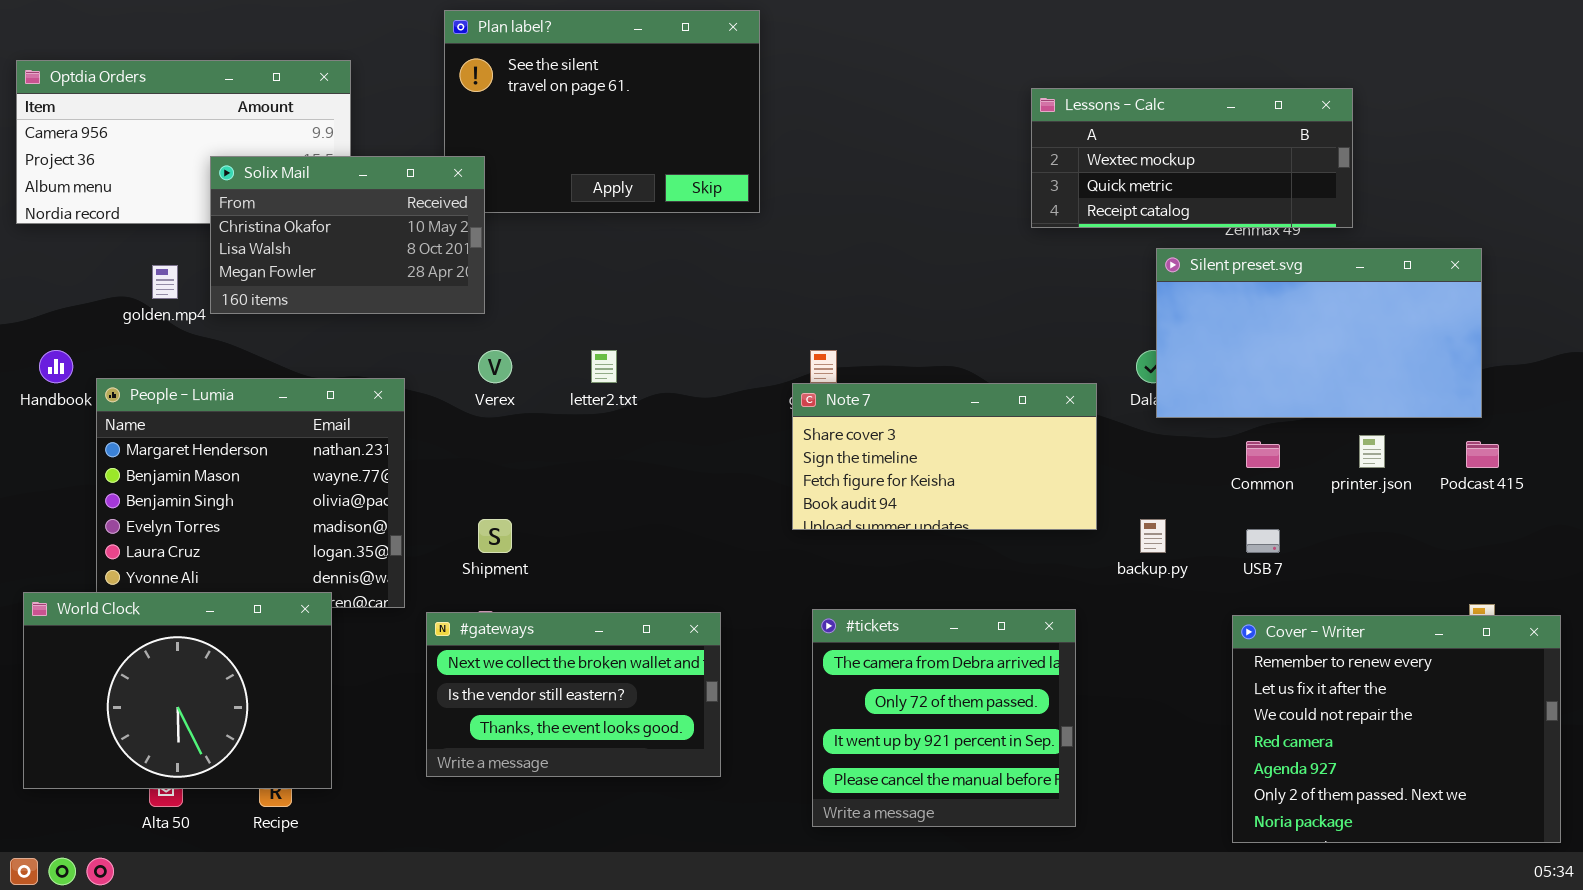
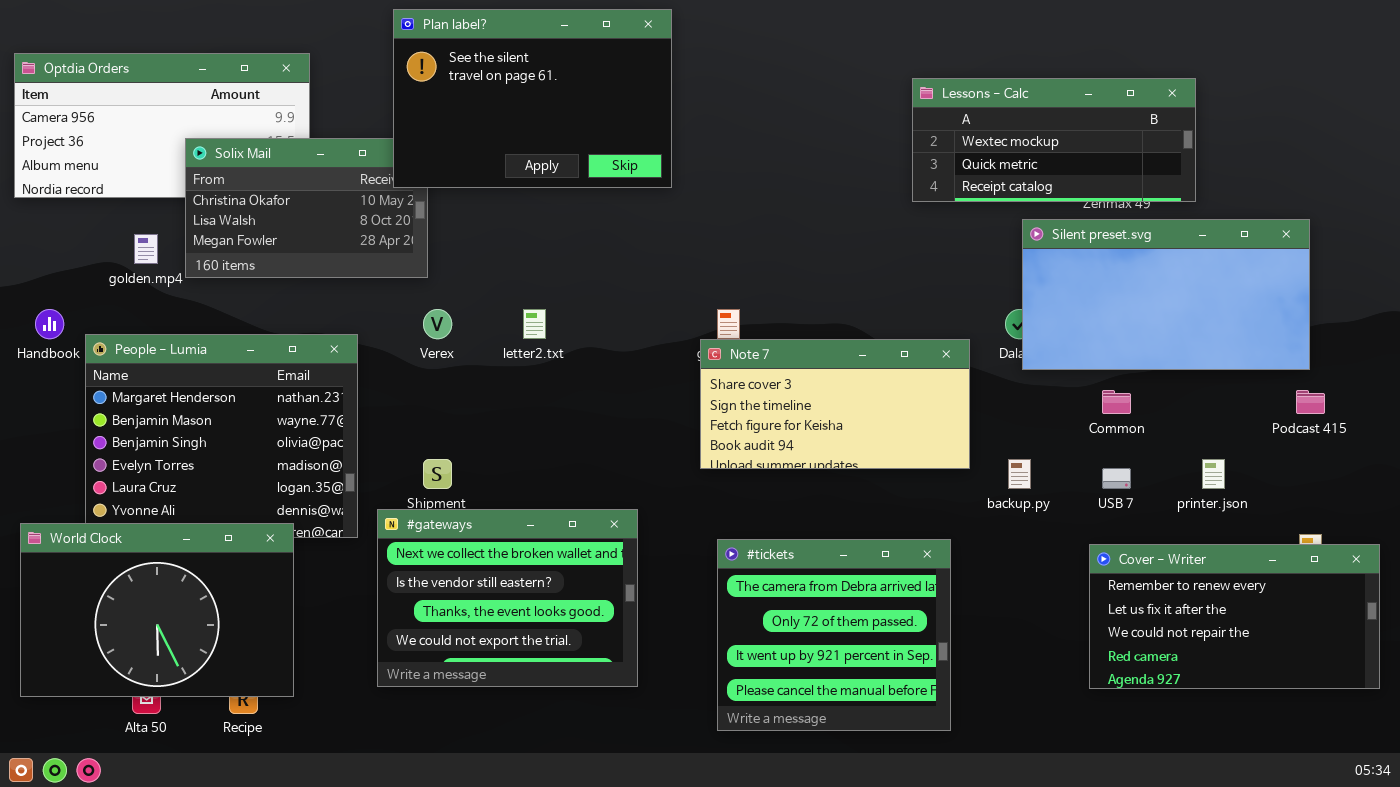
Plan label?: [444,10,760,213] -> [393,9,672,188], raised
printer.json: [1359,435,1385,468] -> [1202,459,1225,489], moved
#gateways: [426,612,721,777] -> [377,509,638,687], resized
Cover - Writer: [1232,615,1561,843] -> [1089,544,1380,689], resized

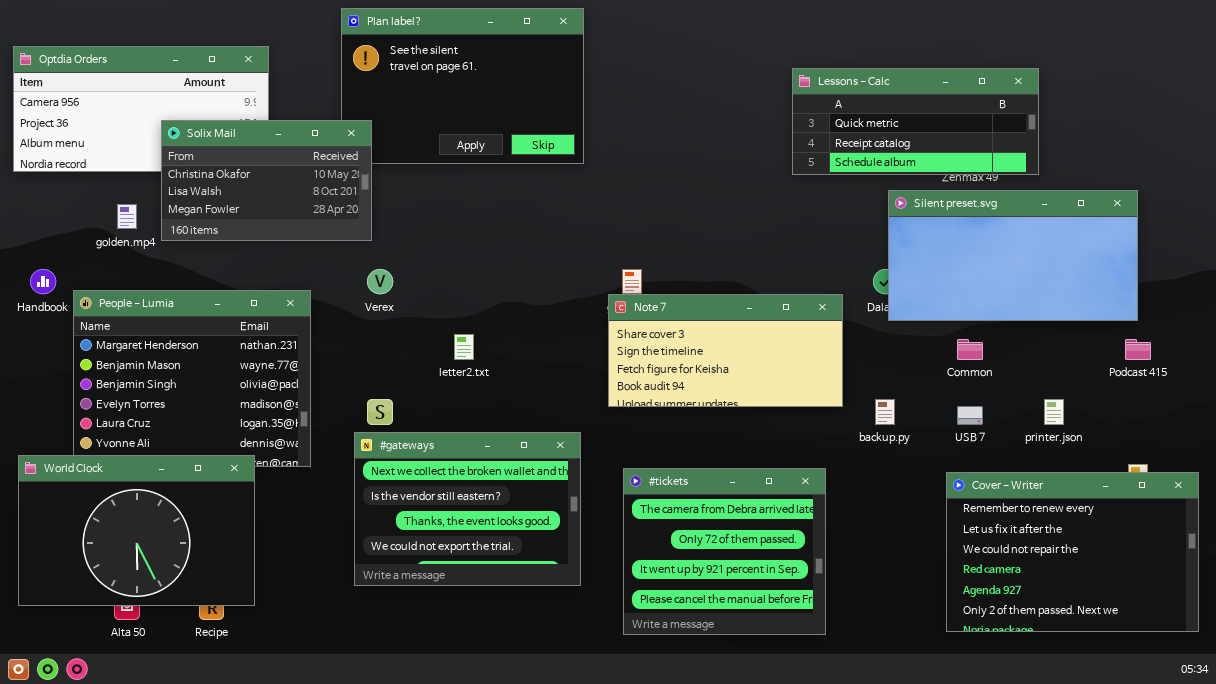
Lessons - Calc: [912,78,1196,202] -> [792,68,1039,175], scrolled down 1 row
Solix Mail: [185,138,428,278] -> [161,120,372,241], raised
letter2.txt: [523,309,546,339] -> [454,334,474,360], moved
#gateways: [377,509,638,687] -> [354,432,581,586], moved
Cover - Writer: [1089,544,1380,689] -> [946,472,1199,632], resized

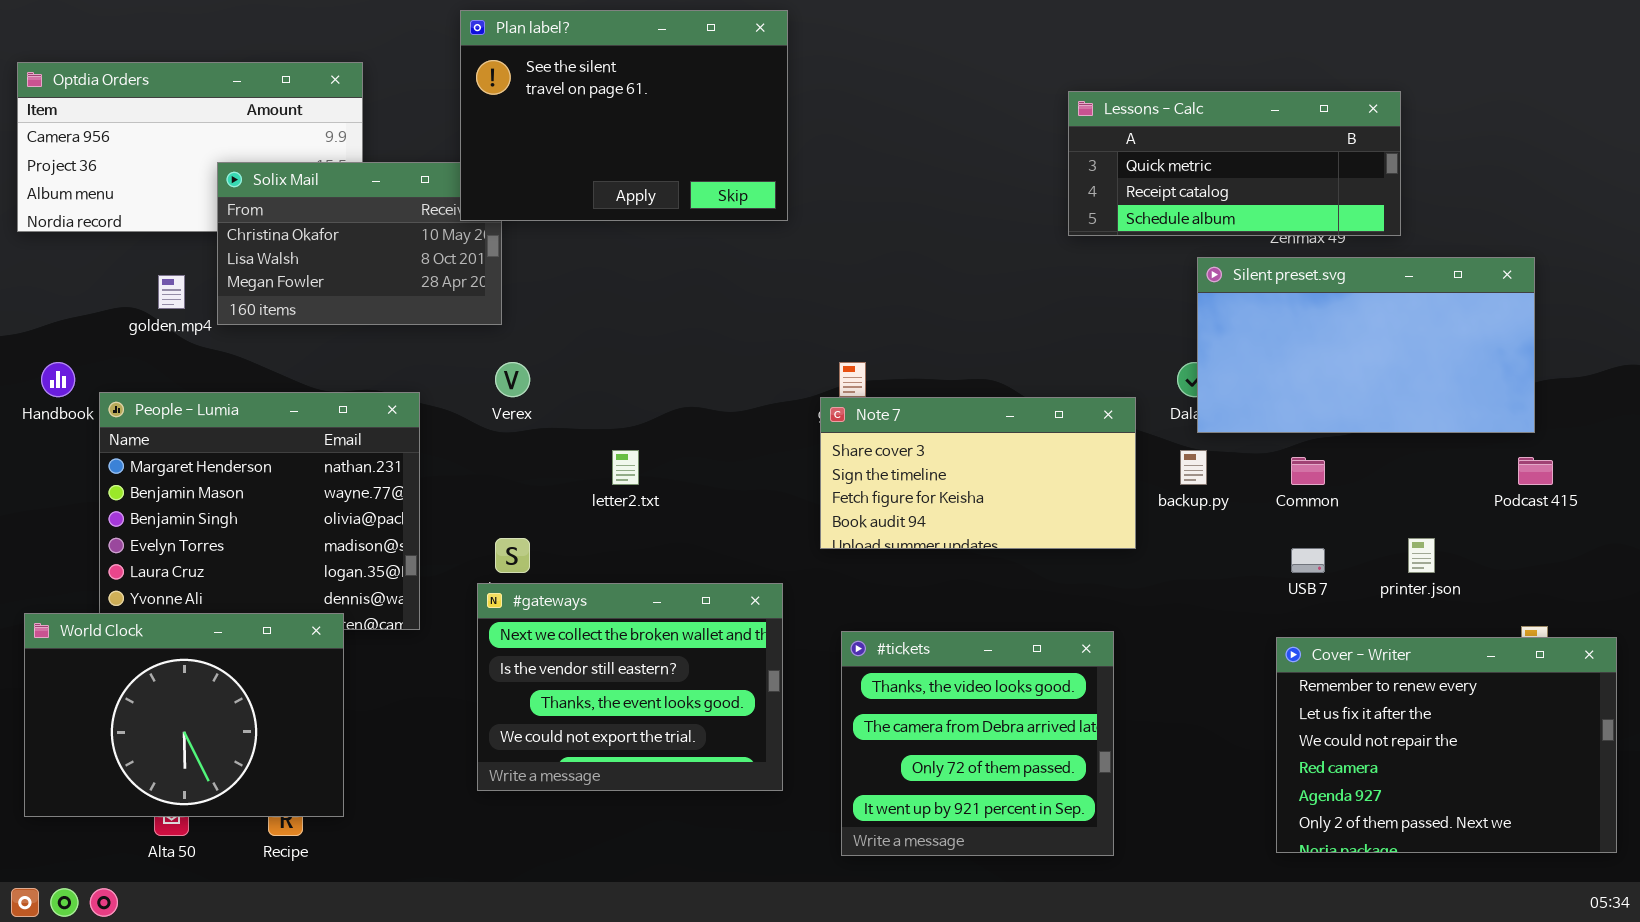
Plan label?: [341,8,584,164] -> [460,10,788,221], raised
backup.py: [875,399,895,425] -> [1180,450,1207,485], moved
#tickets: [623,468,826,635] -> [841,631,1114,856], scrolled up 1 row

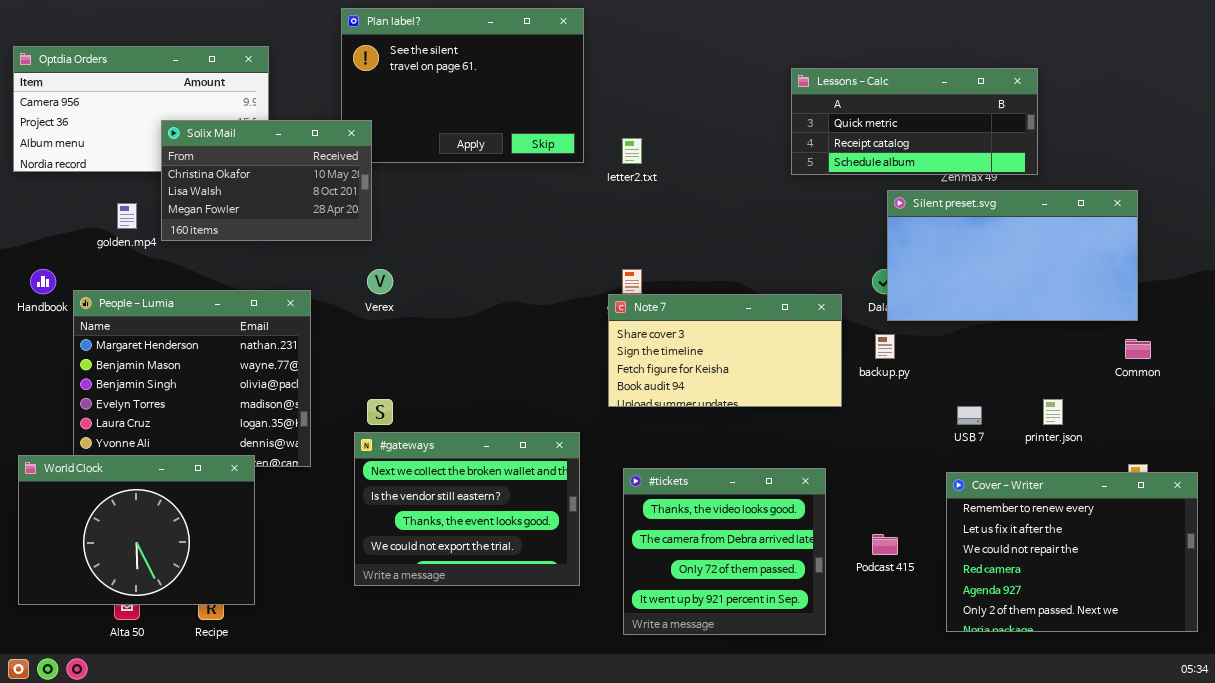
Solix Mail: [217,162,502,325] -> [161,120,372,241], raised
letter2.txt: [612,450,639,485] -> [622,138,642,164], moved
Common: [1291,457,1325,485] -> [1125,339,1151,359], moved
Podcast 415: [1518,457,1553,485] -> [872,534,898,555], moved

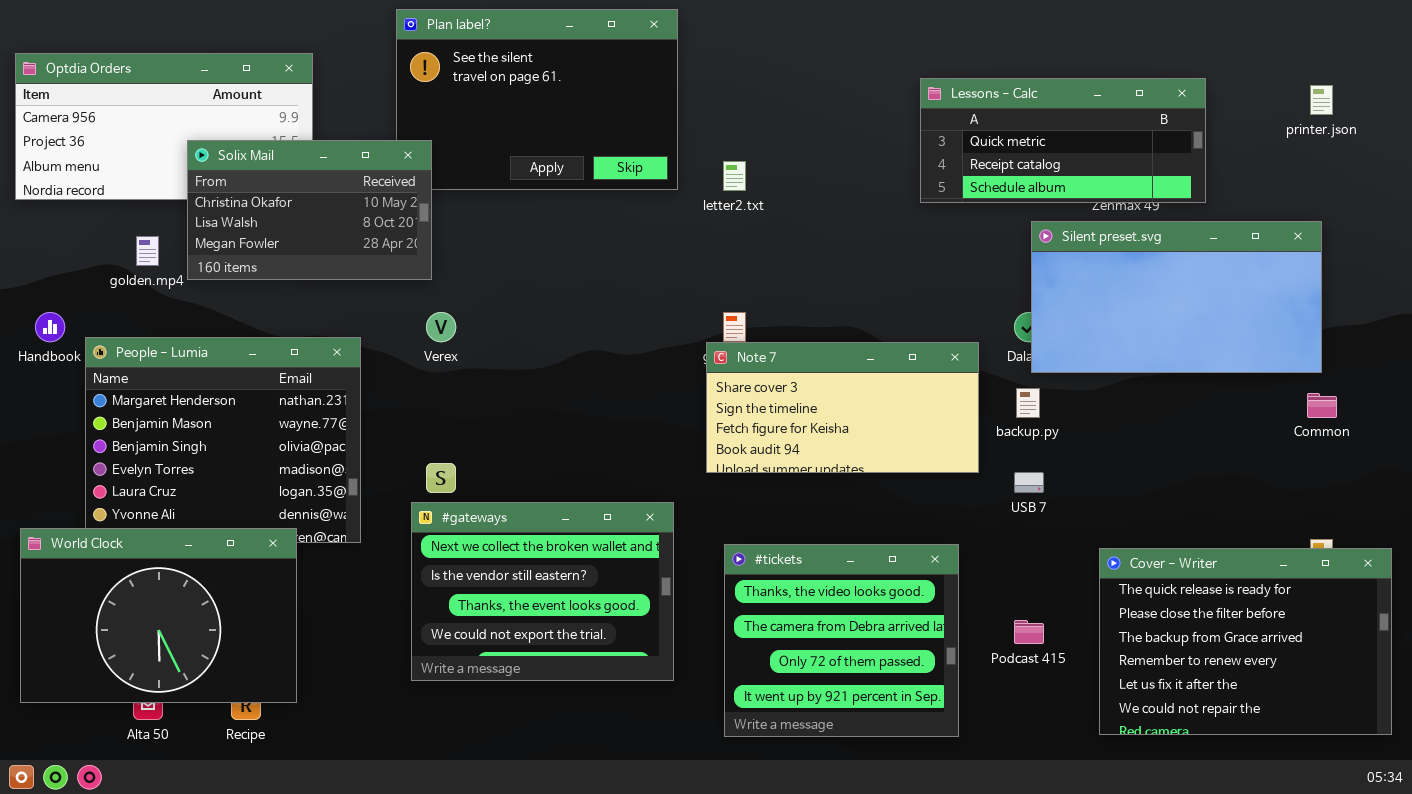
printer.json: [1043,399,1063,425] -> [1310,85,1333,115], moved
USB 7: [957,406,982,425] -> [1014,472,1044,493], moved
Cover - Writer: [946,472,1198,632] -> [1099,548,1392,735], scrolled up 3 rows

